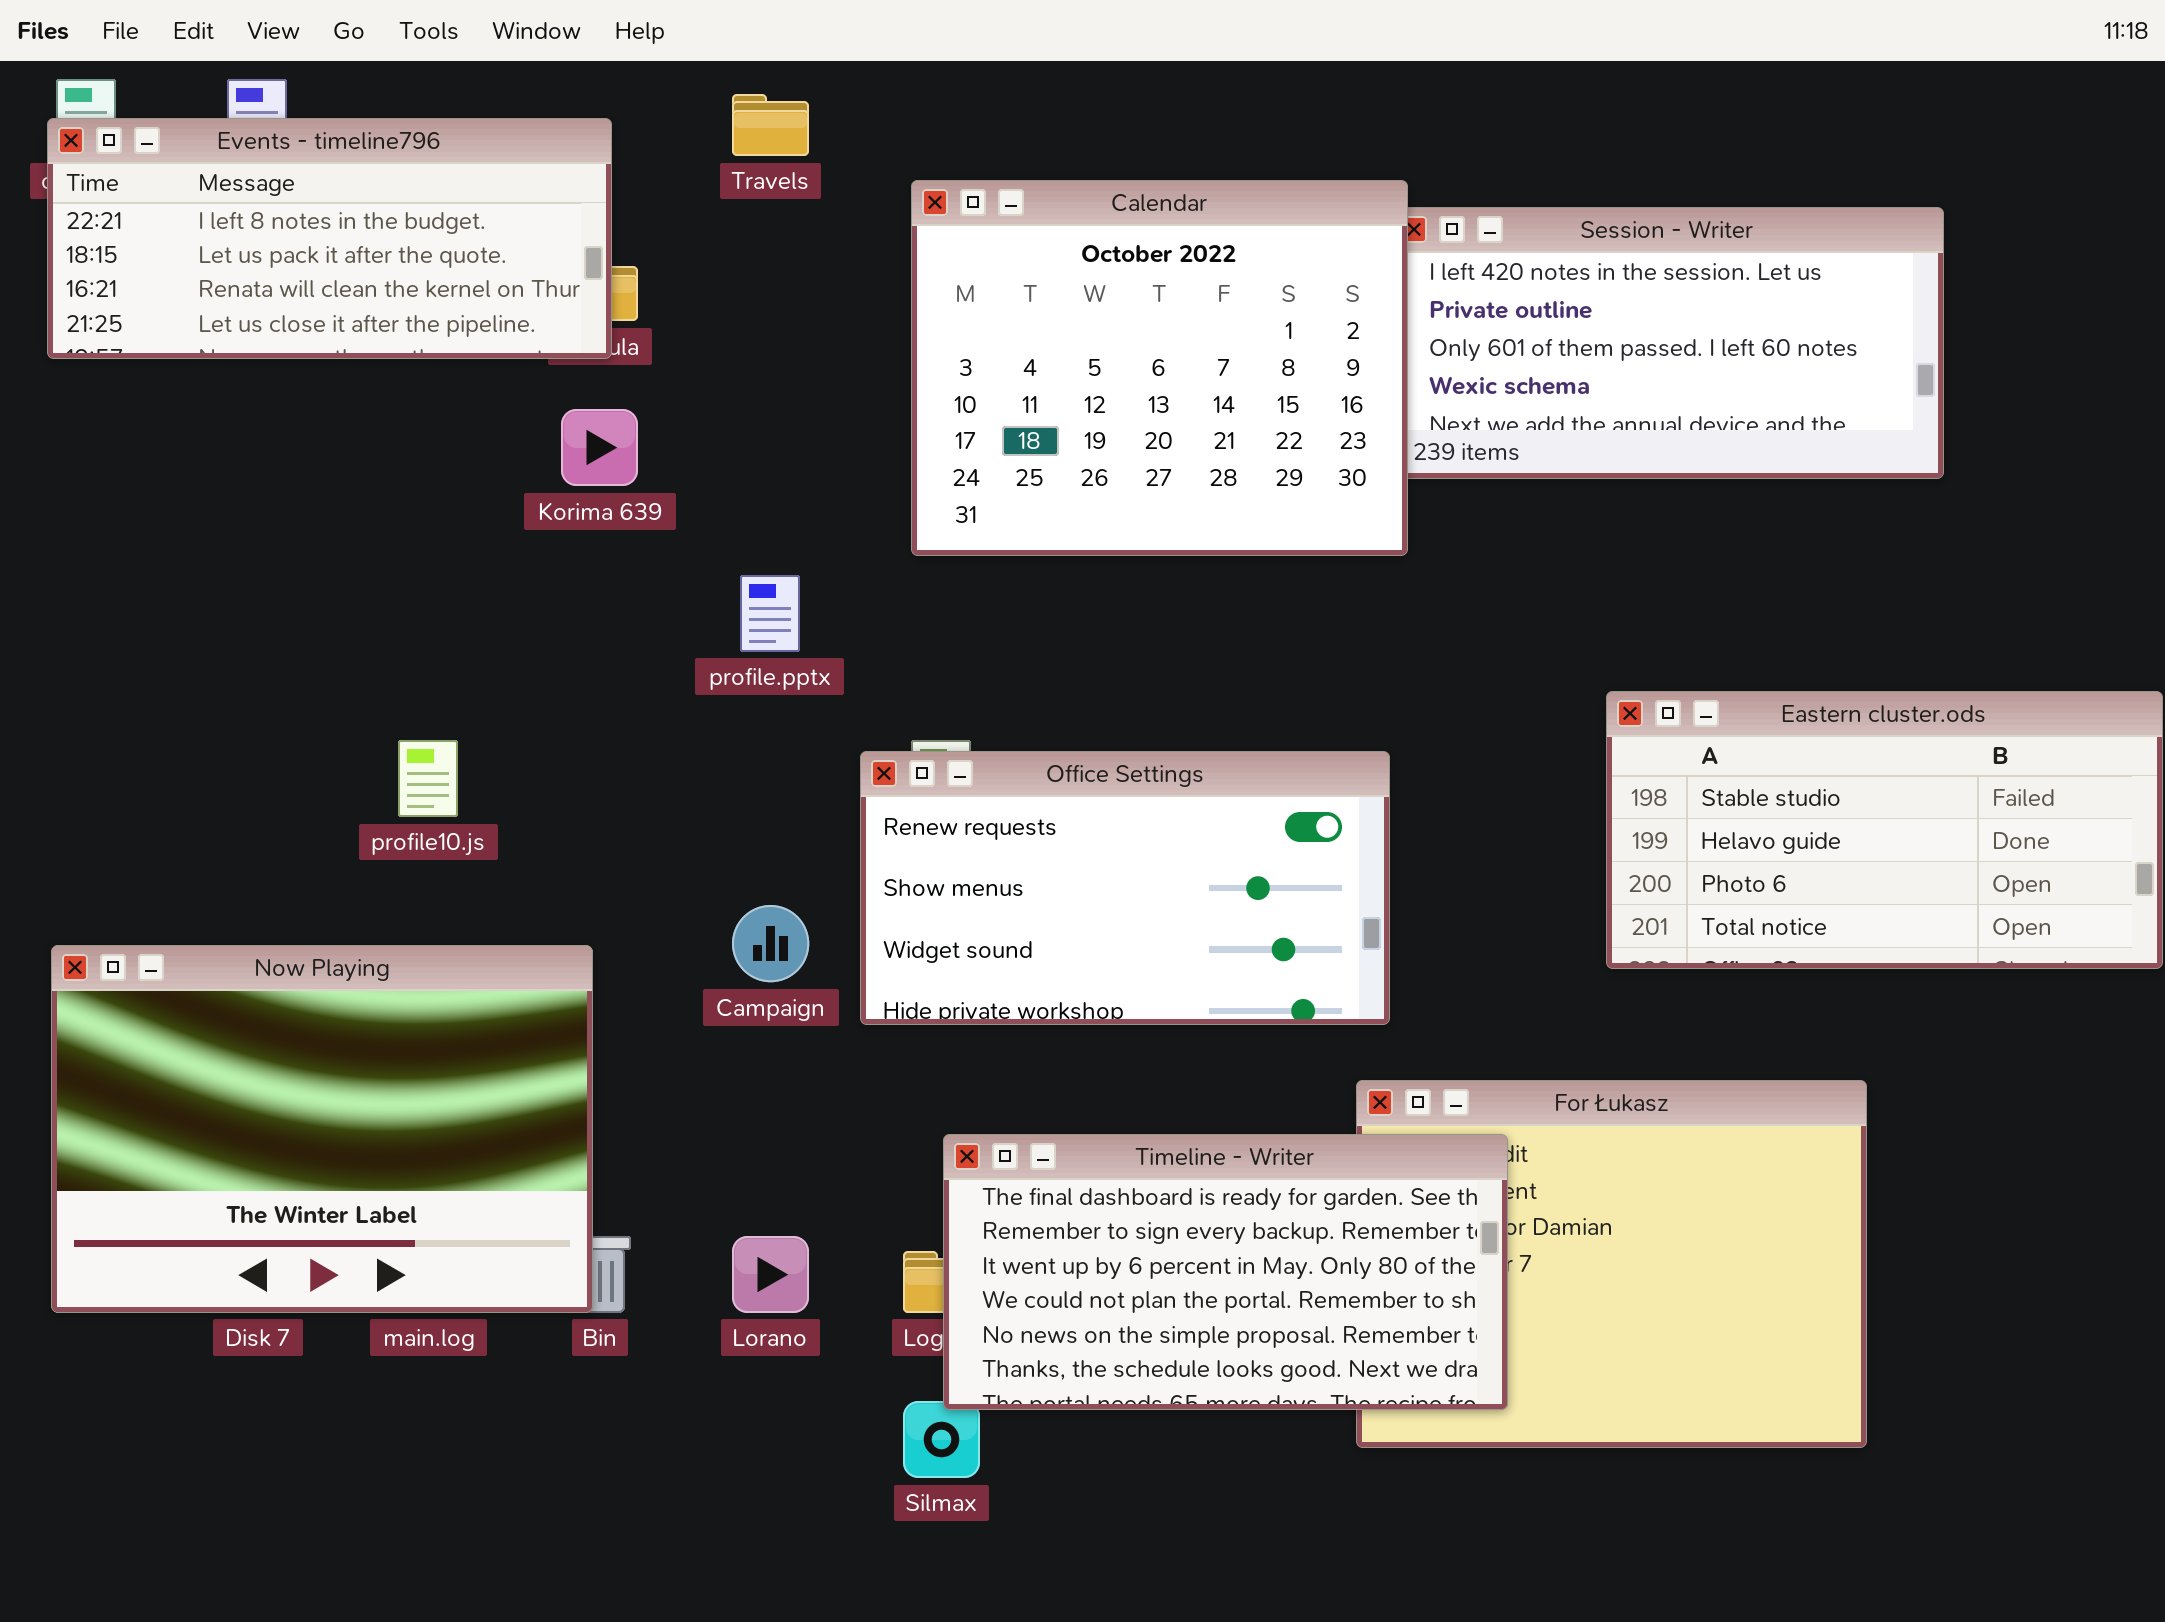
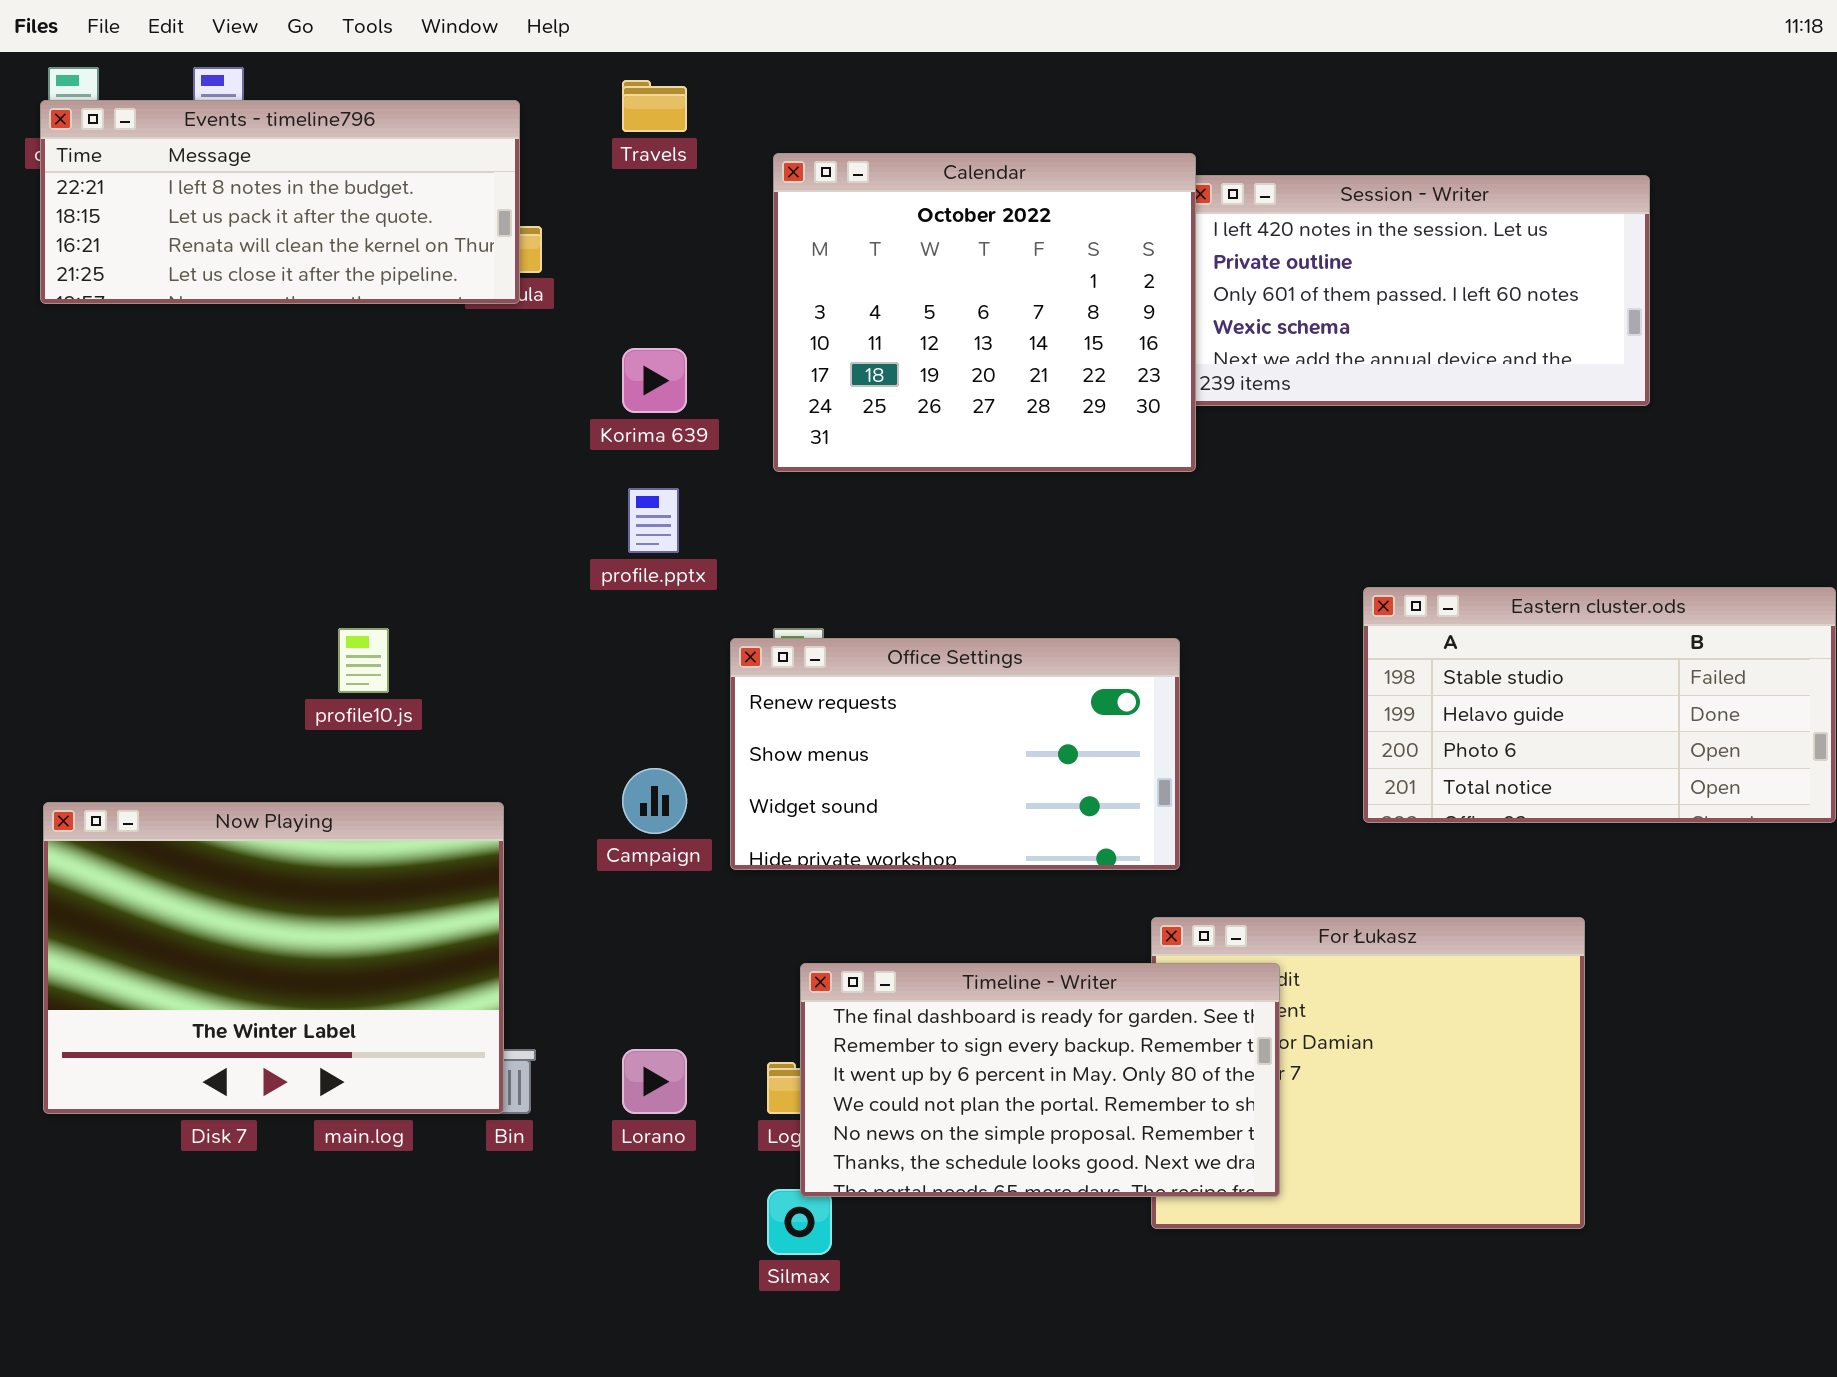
Korima 639: [561,409,638,486] -> [622,348,687,413], moved

